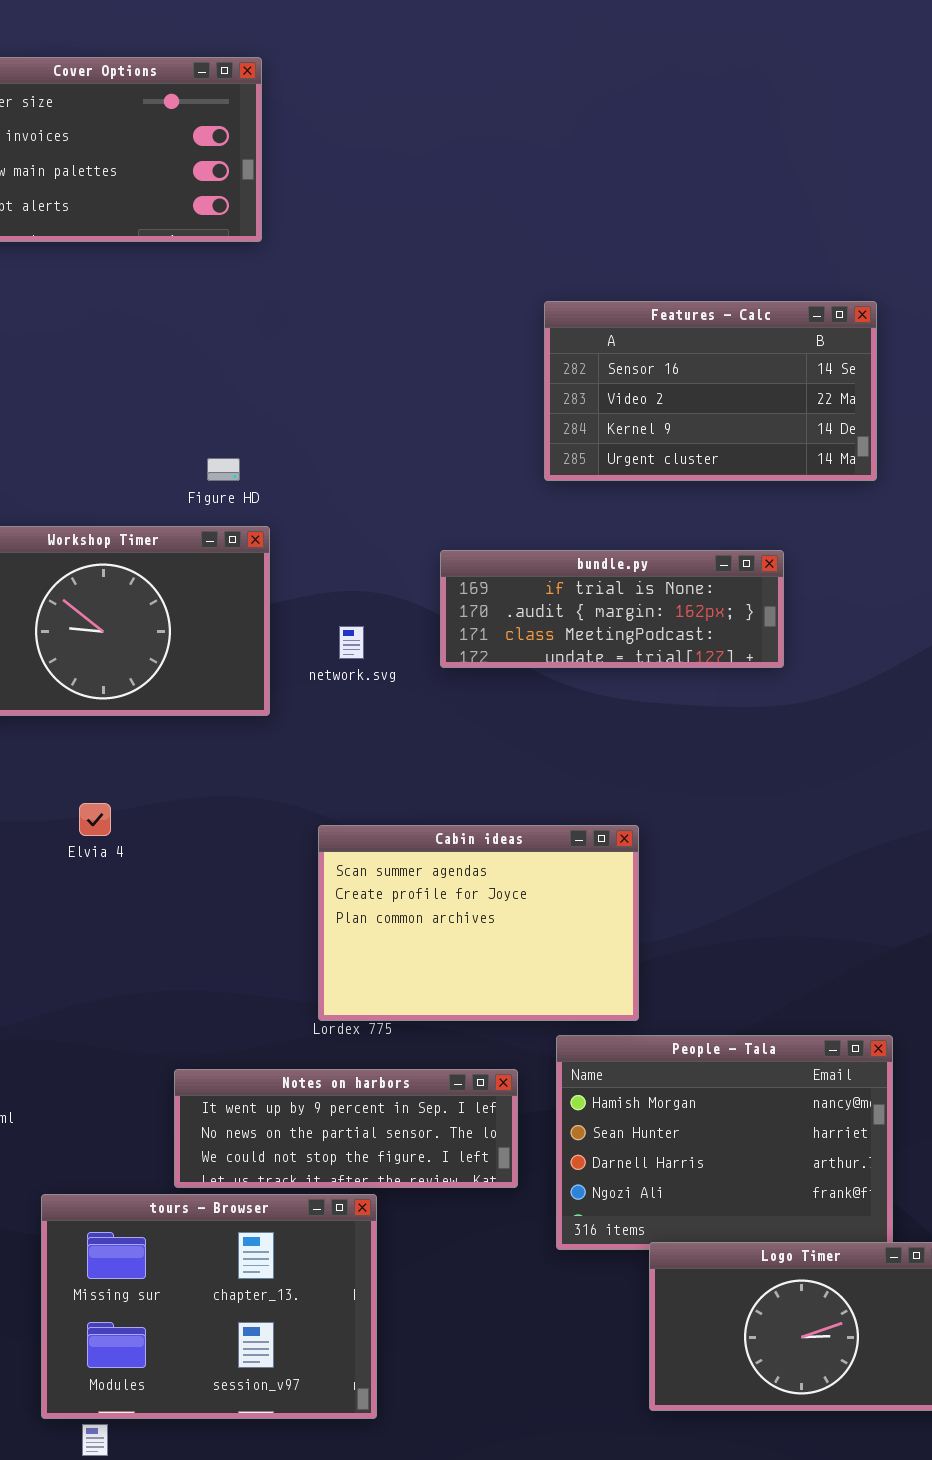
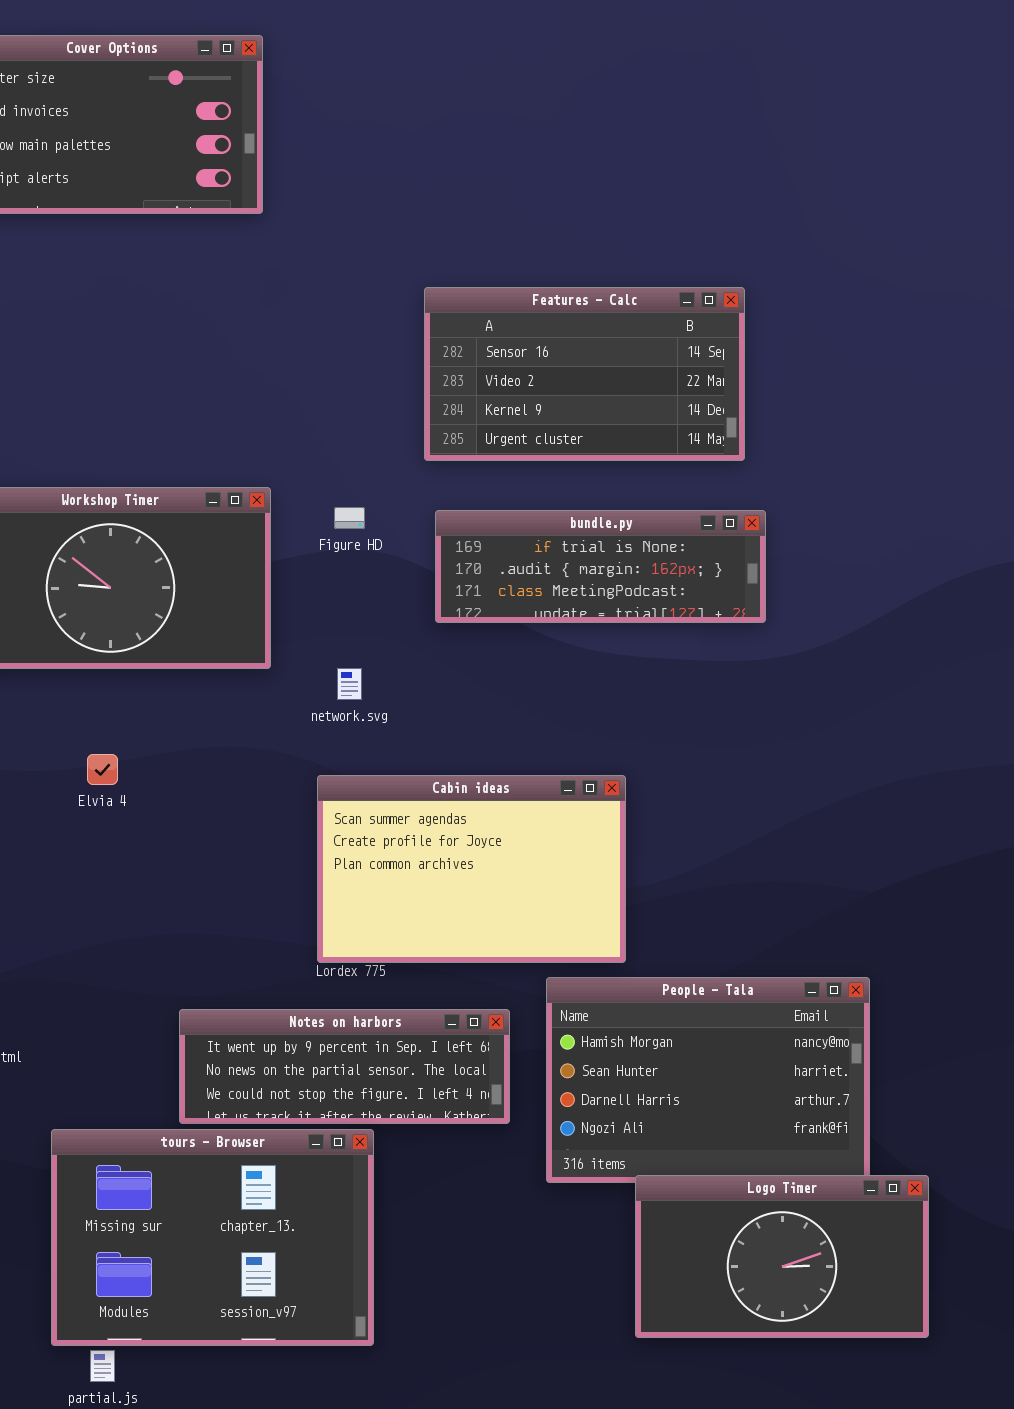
Features - Calc: [544,301,877,481] -> [424,287,745,461], moved
Figure HD: [207,458,240,481] -> [334,507,365,529], moved
network.svg: [339,626,364,659] -> [337,668,362,700], moved

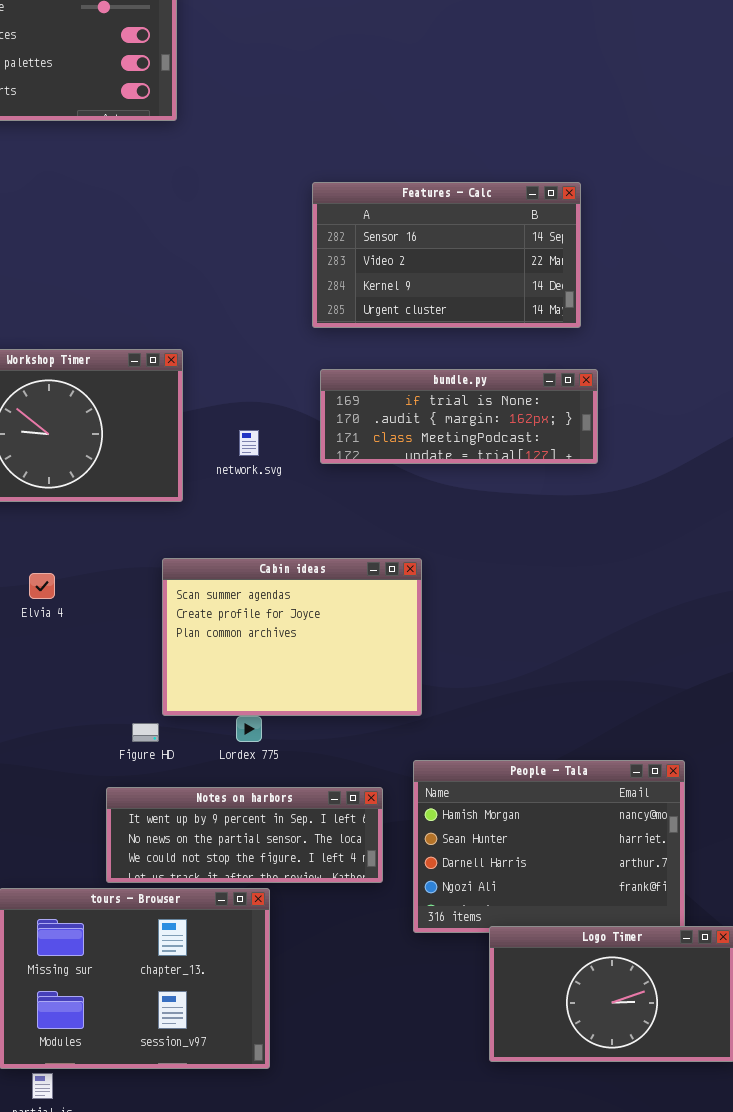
Figure HD: [334,507,365,529] -> [132,723,159,742], moved
network.svg: [337,668,362,700] -> [239,430,259,456], moved
Cabin ideas: [317,775,626,963] -> [162,558,422,716], moved

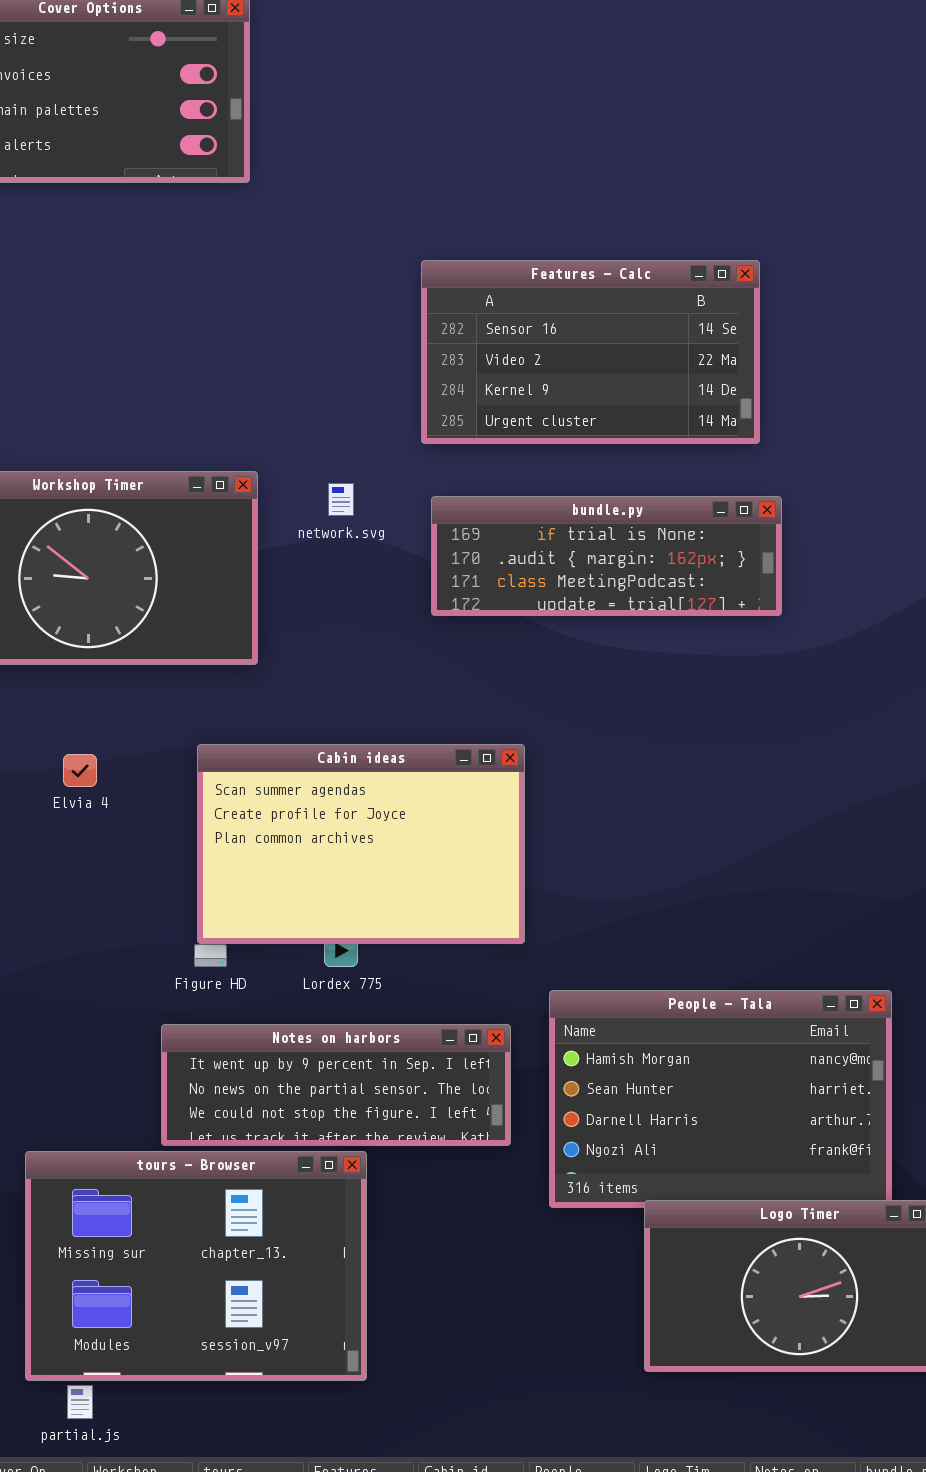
network.svg: [239,430,259,456] -> [328,483,354,516], moved
Cabin ideas: [162,558,422,716] -> [197,744,525,944], moved

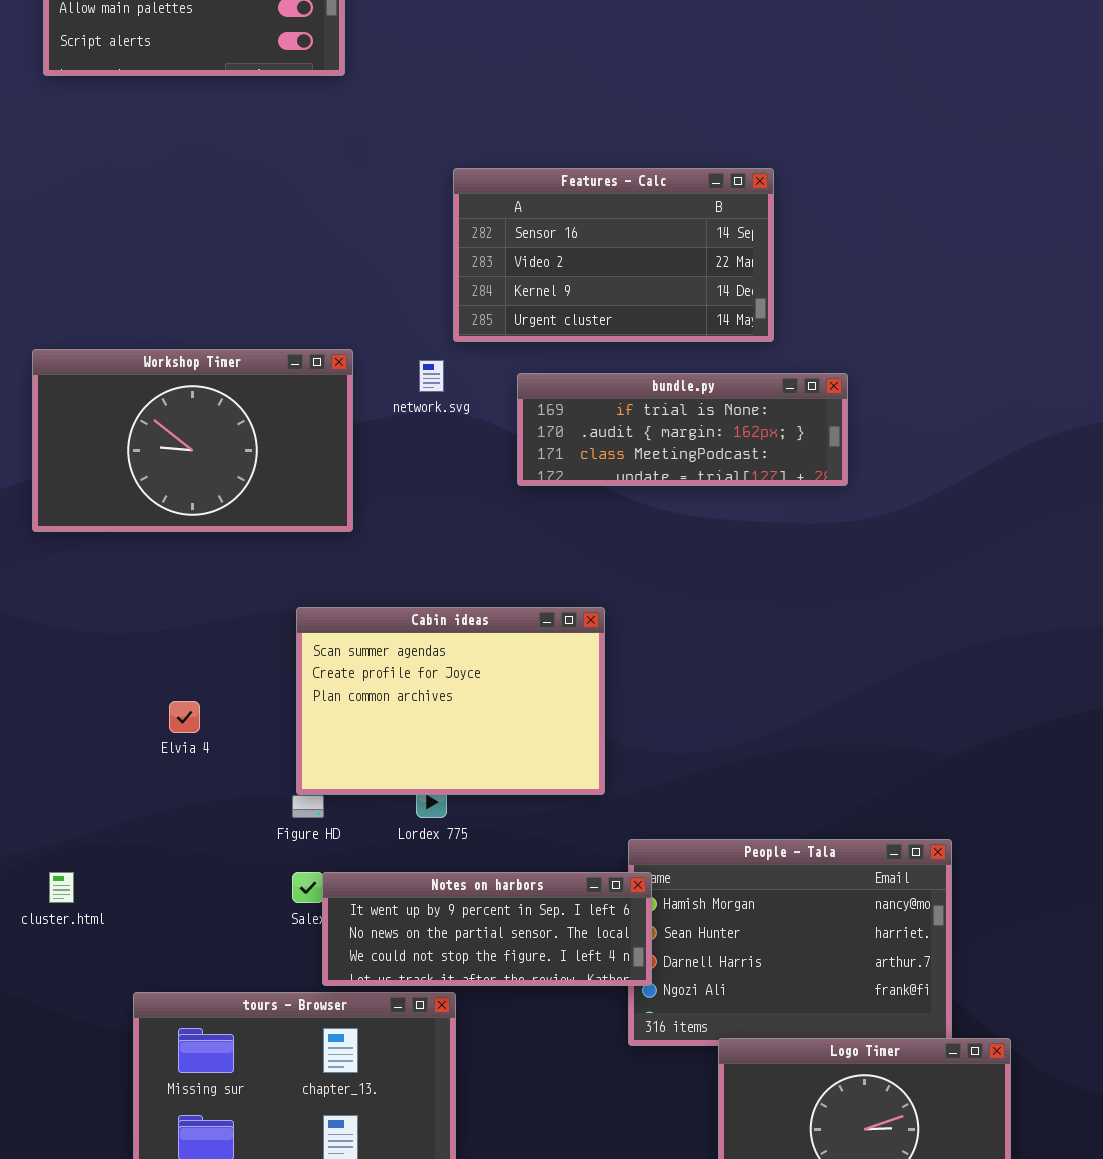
Features - Calc: [421,260,760,444] -> [453,168,774,342], moved
Elvia 4: [63,754,97,787] -> [169,701,200,733], moved
Notes on harbors: [161,1024,511,1146] -> [322,872,652,986], moved

